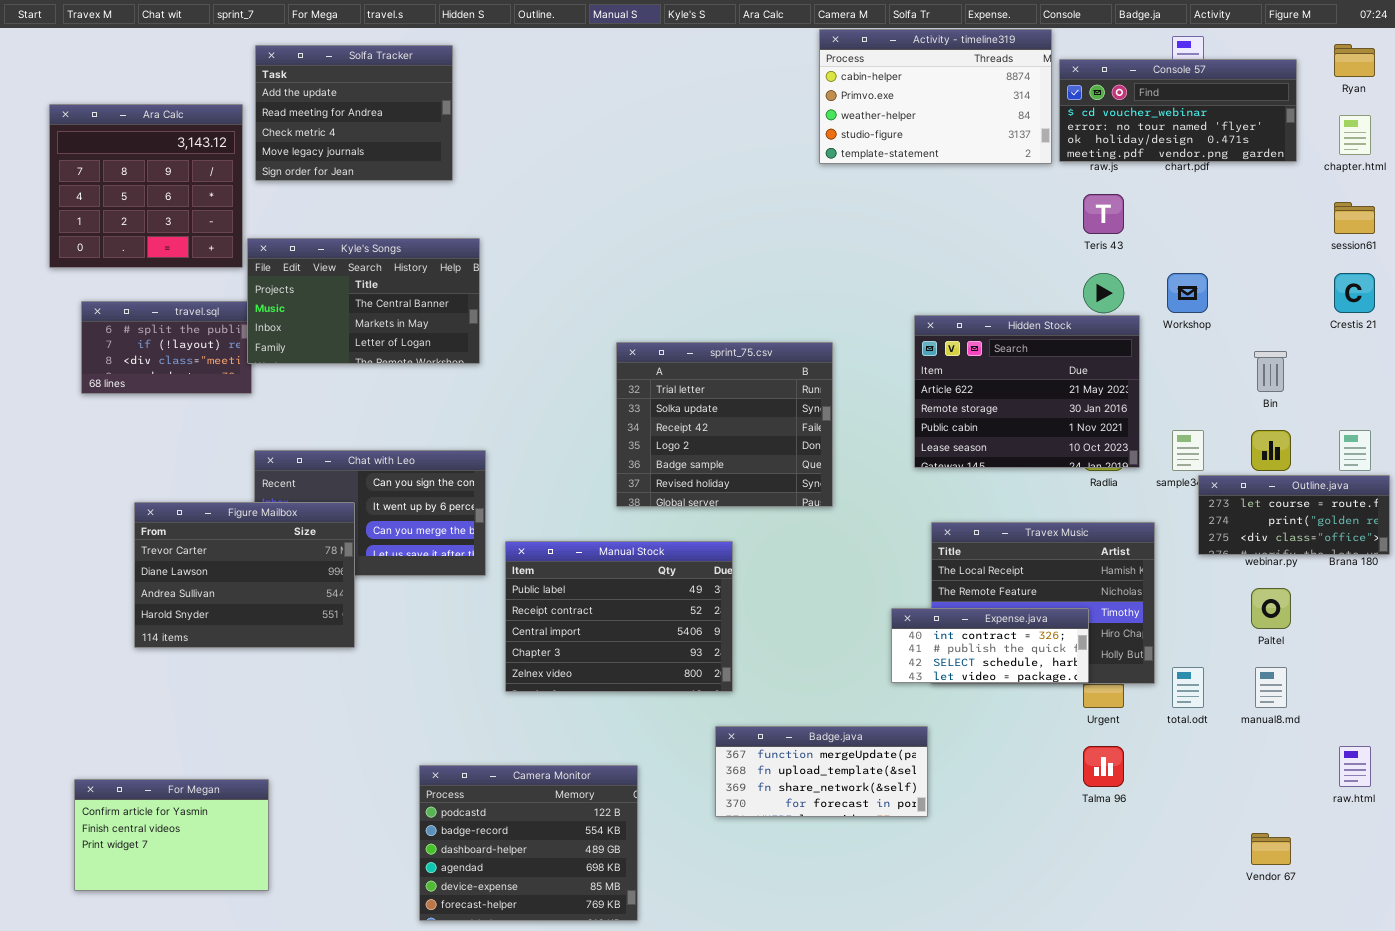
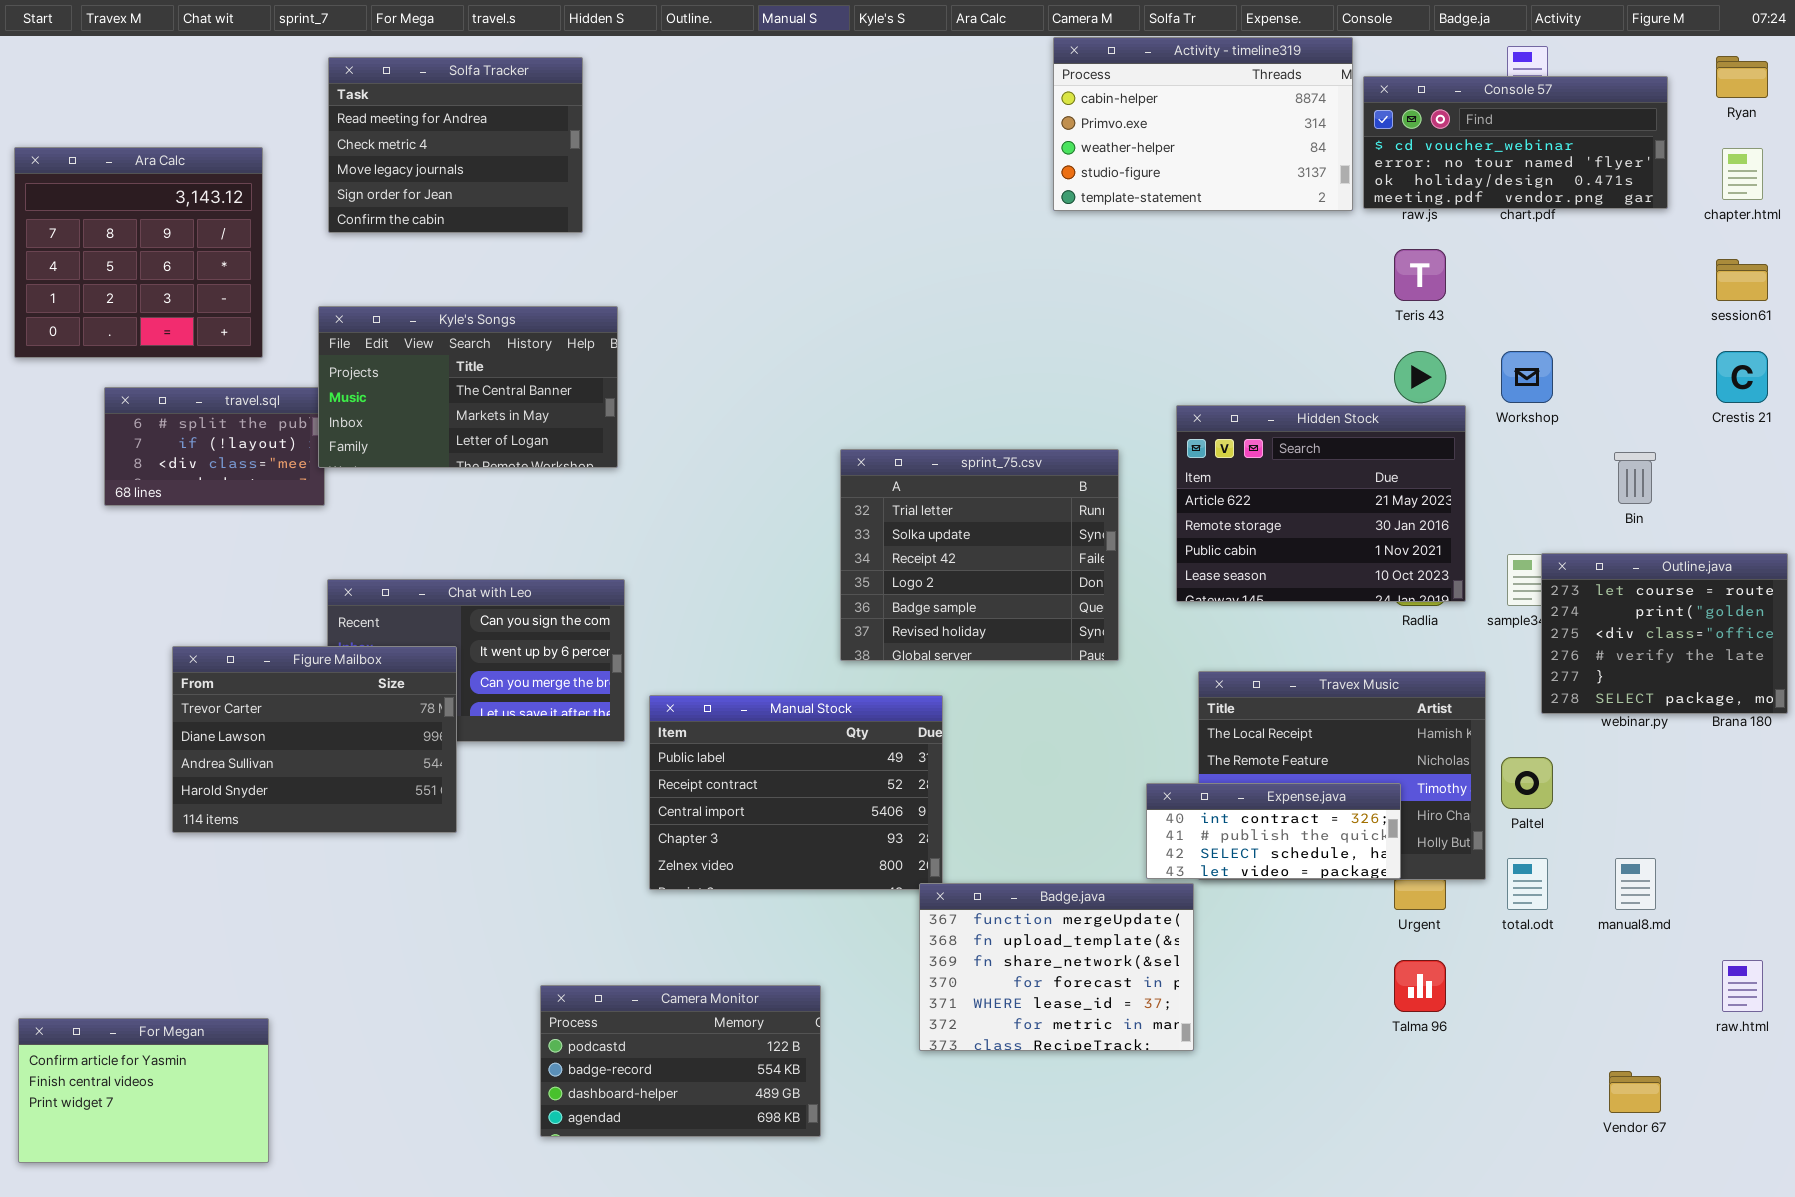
Solfa Tracker: [255,45,453,181] -> [328,57,583,233], scrolled down 1 row
Ara Calc: [49,104,243,268] -> [14,147,263,358], moved
sprint_75.csv: [616,342,833,507] -> [840,449,1119,661], moved
Outline.java: [1198,475,1390,555] -> [1541,553,1788,714], resized
Paltel: [1251,588,1291,629] -> [1501,757,1553,809], moved
Badge.java: [715,726,928,817] -> [919,883,1194,1051], resized
Camera Monitor: [419,765,638,921] -> [540,985,821,1137], resized
For Megan: [74,779,269,891] -> [18,1018,269,1163], moved

